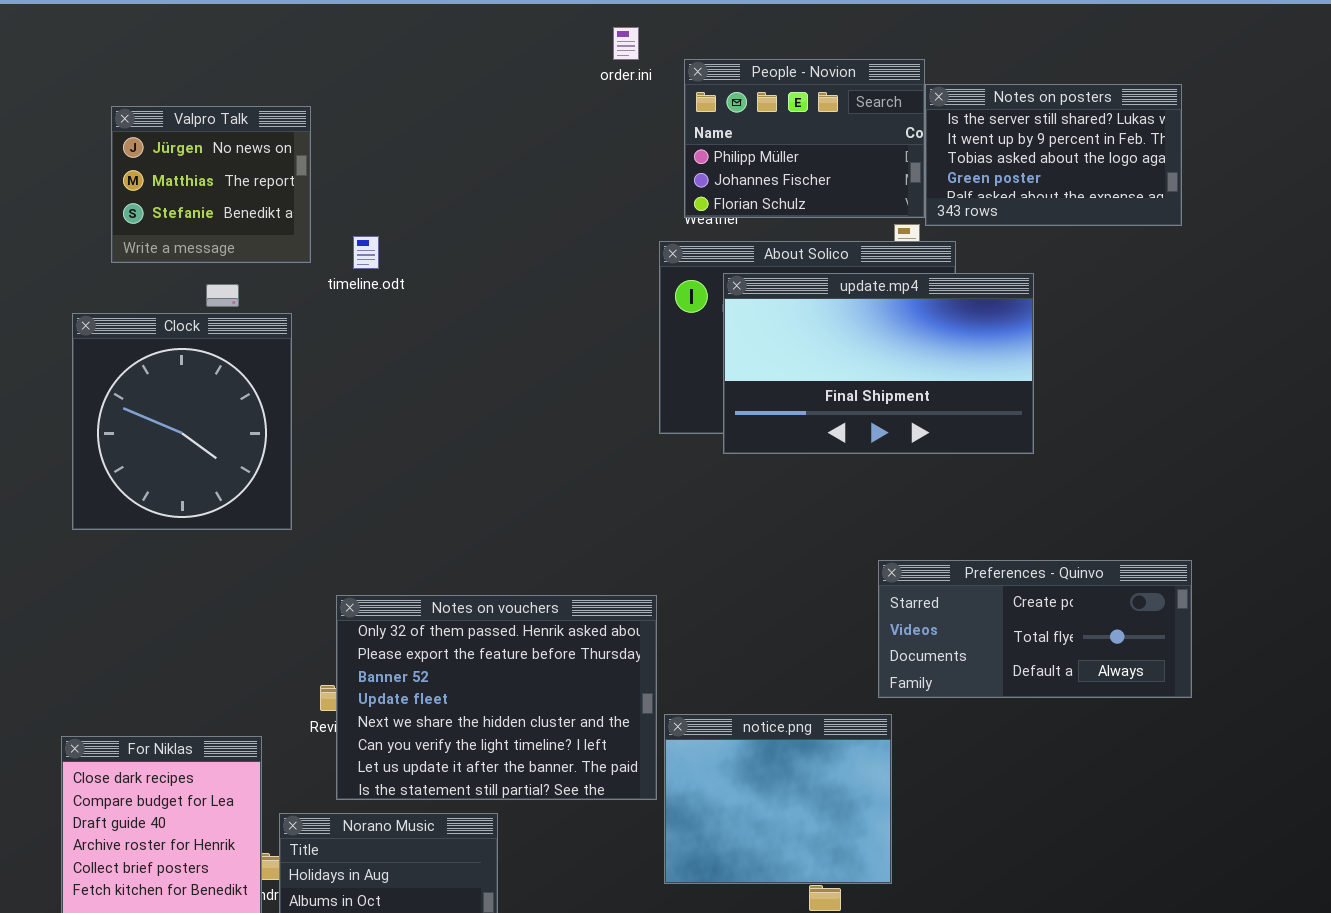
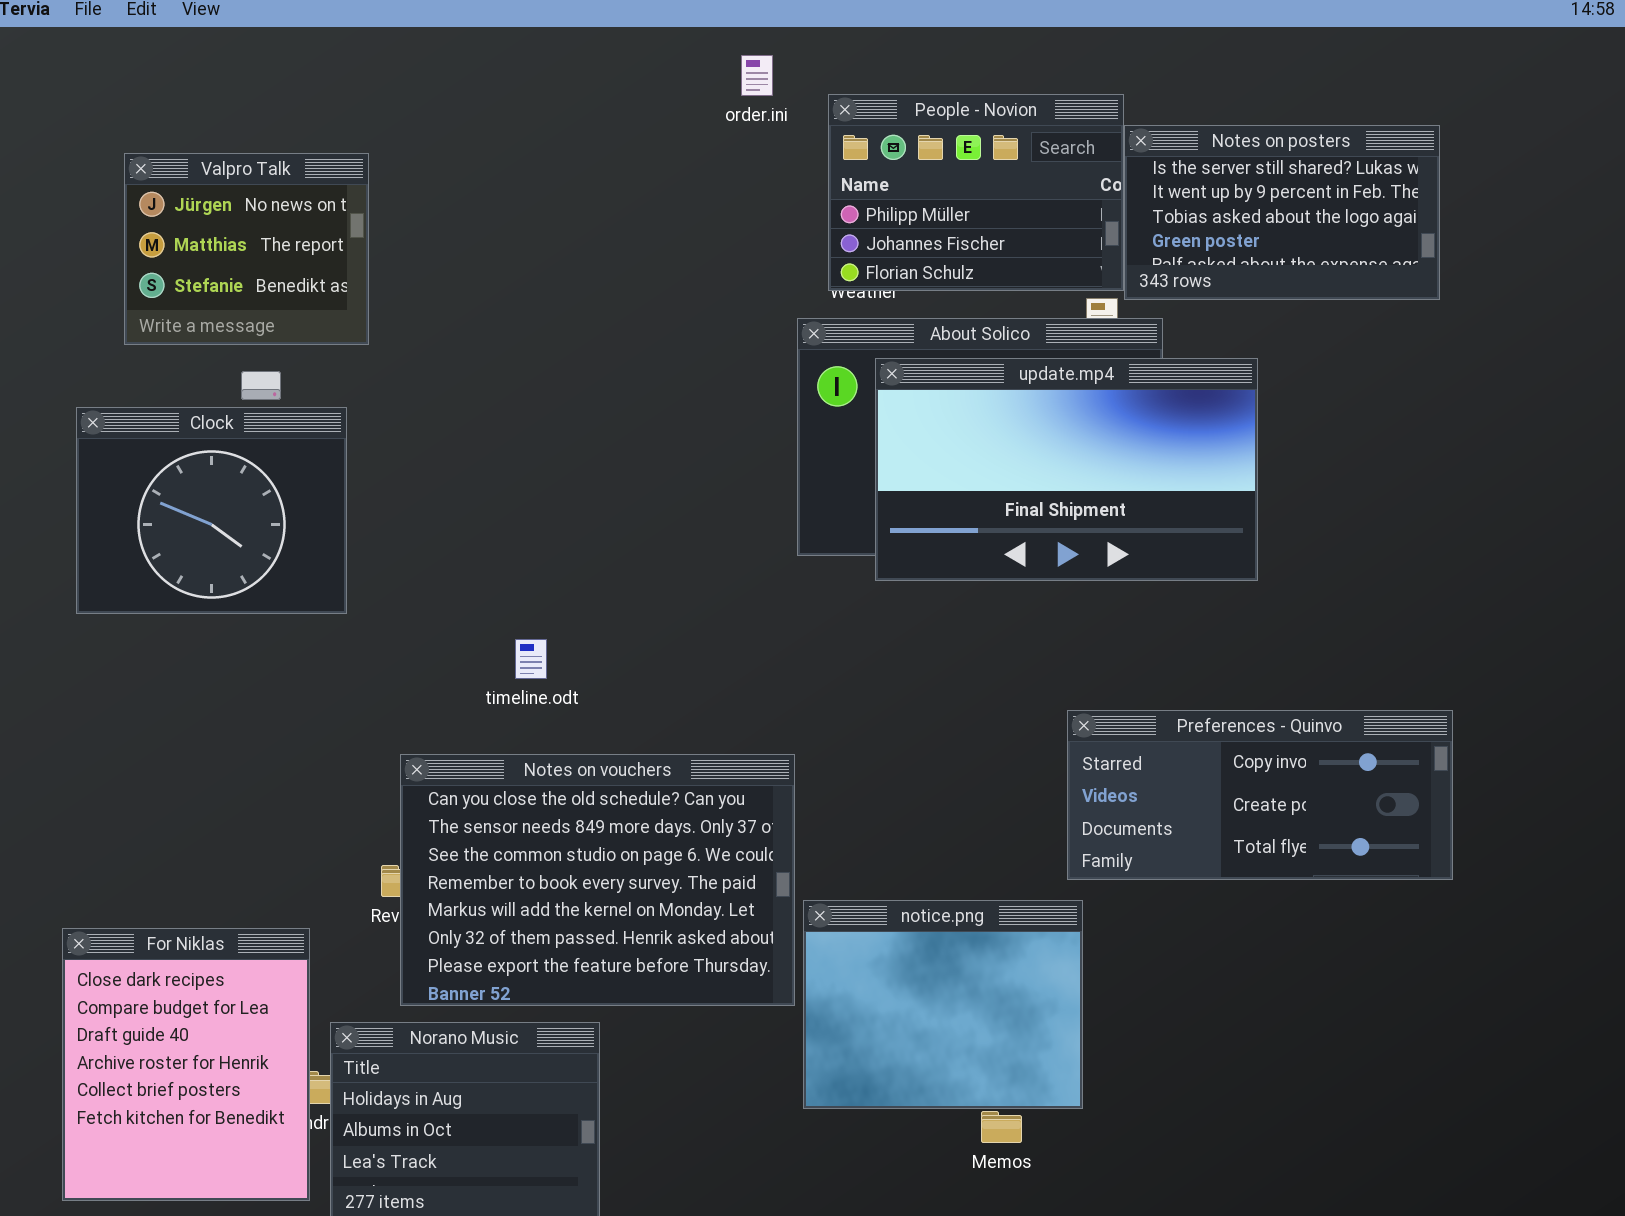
timeline.odt: [353,236,379,269] -> [515,639,547,679], moved
Clock: [72,313,292,530] -> [76,407,347,614], resized
Preferences - Quinvo: [878,560,1192,698] -> [1067,710,1453,880], scrolled up 1 row
Notes on vouchers: [336,595,657,800] -> [400,754,795,1006], scrolled up 5 rows

